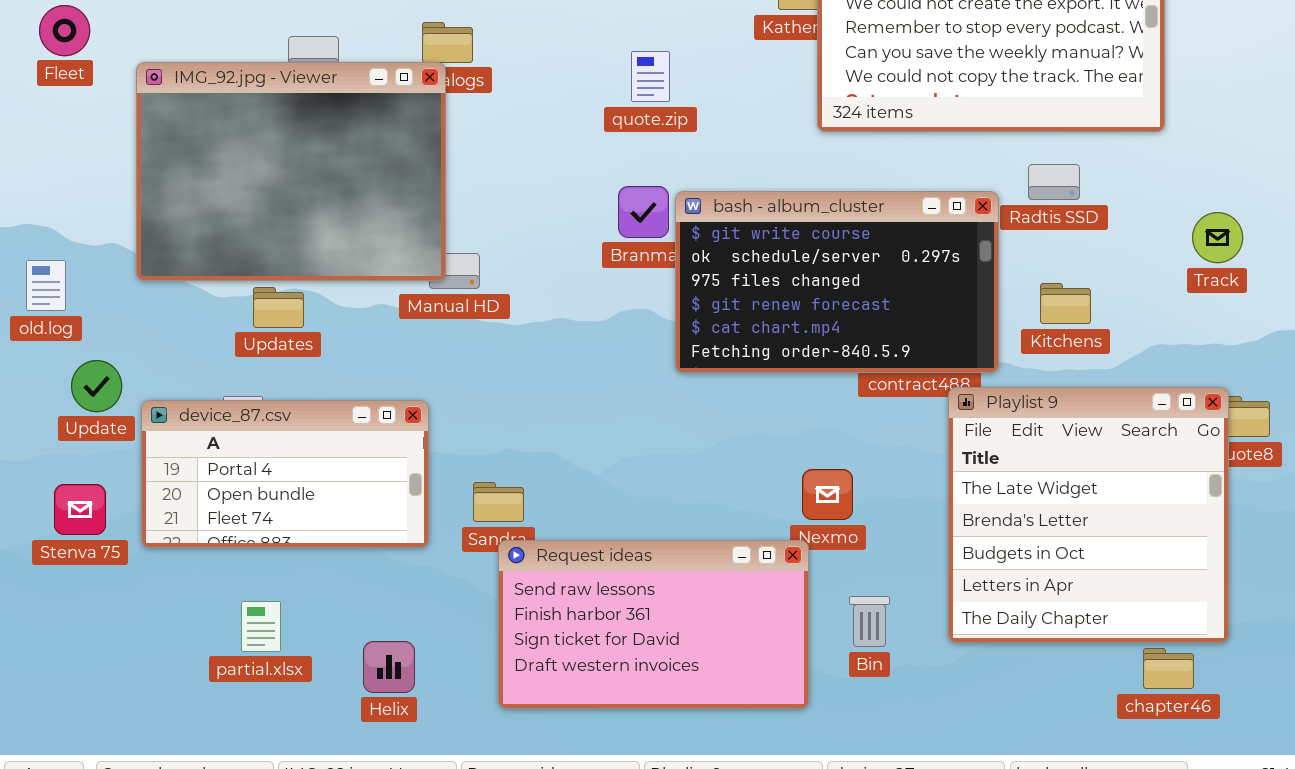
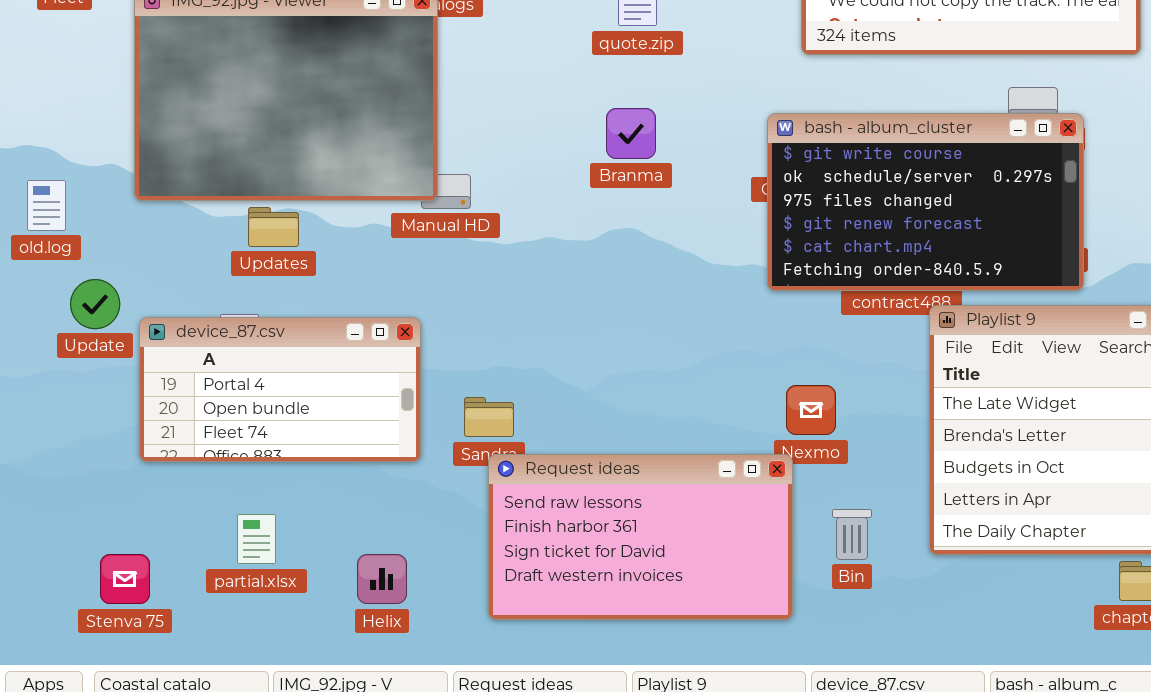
bash - album_cluster: [675,191,999,373] -> [767,113,1084,291], moved
Stenva 75: [54,484,106,535] -> [100,554,150,604], moved

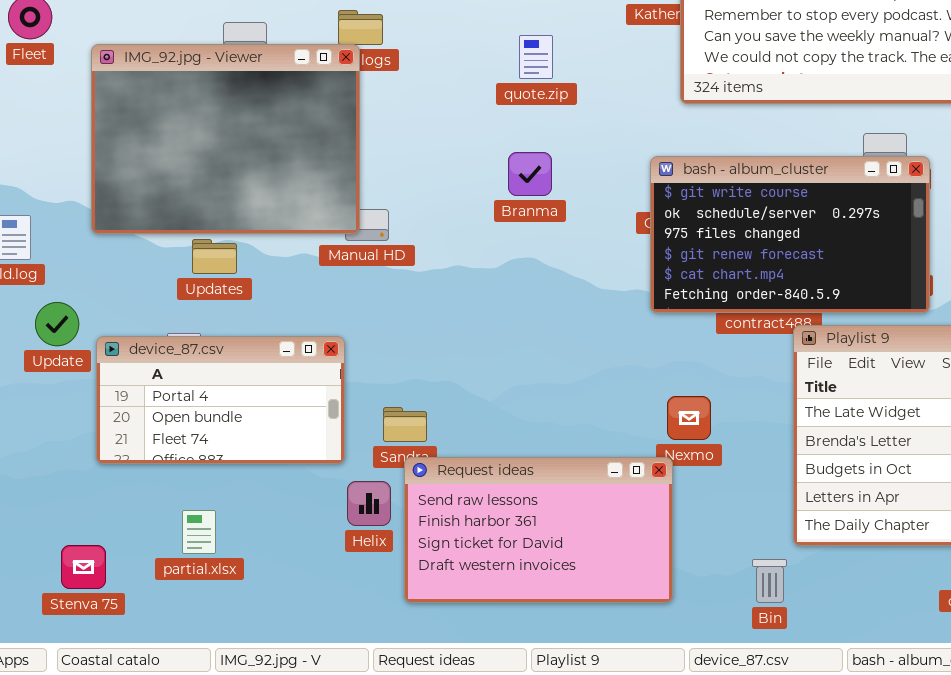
Bin: [832,509,872,560] -> [752,559,787,603], moved
Helix: [357,554,407,604] -> [347,481,391,526], moved

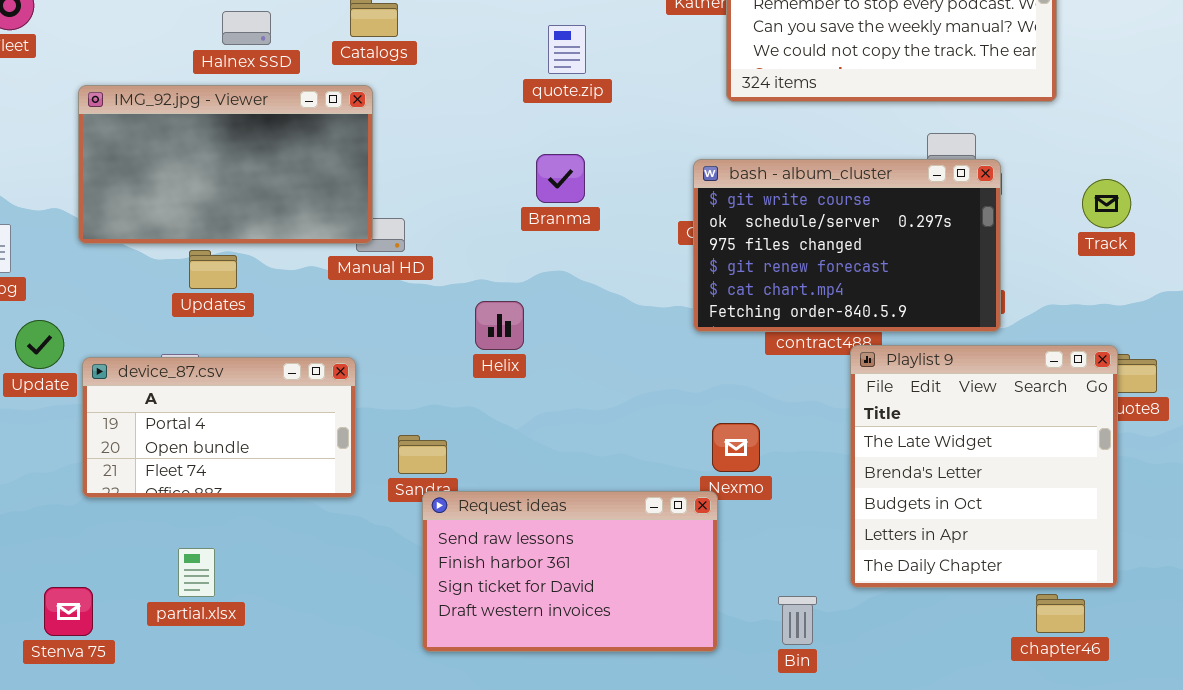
IMG_92.jpg - Viewer: [91,44,360,234] -> [78,85,373,244], resized
Helix: [347,481,391,526] -> [475,301,524,350], moved
Bin: [752,559,787,603] -> [778,596,817,645], moved

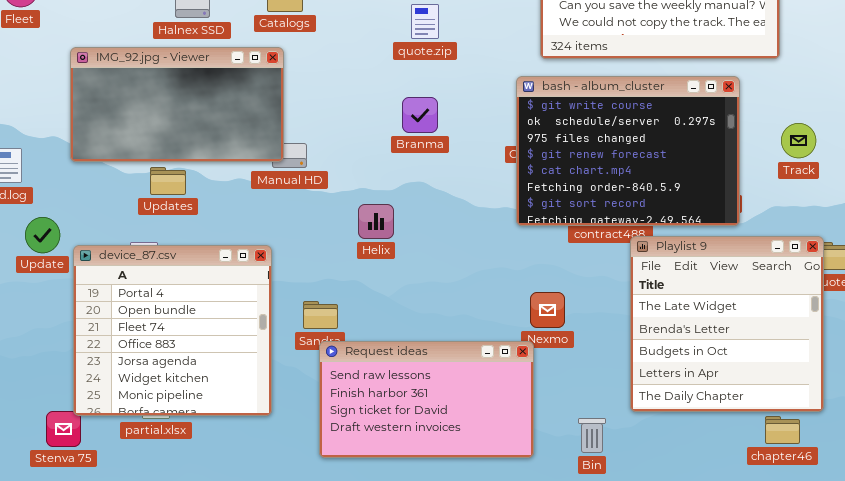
bash - album_cluster: [693,159,1001,332] -> [516,76,740,226], resized
Track: [1082,179,1131,228] -> [781,123,816,158], moved
device_87.csv: [82,357,356,498] -> [73,245,272,416], resized

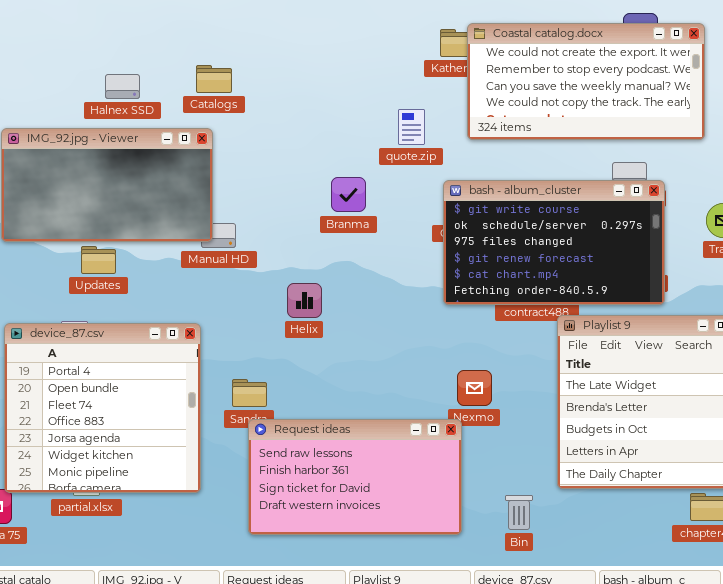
quote.zip: [411,4,439,39] -> [398,109,425,145], moved
bash - album_cluster: [516,76,740,226] -> [443,180,665,305], resized

